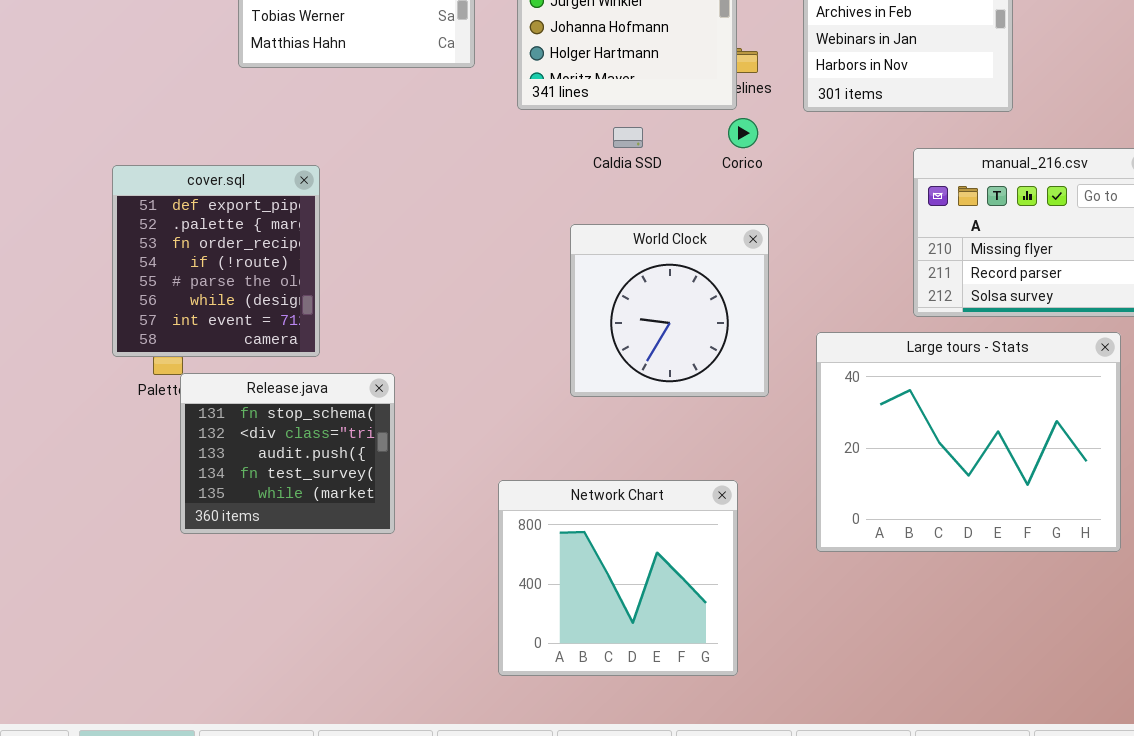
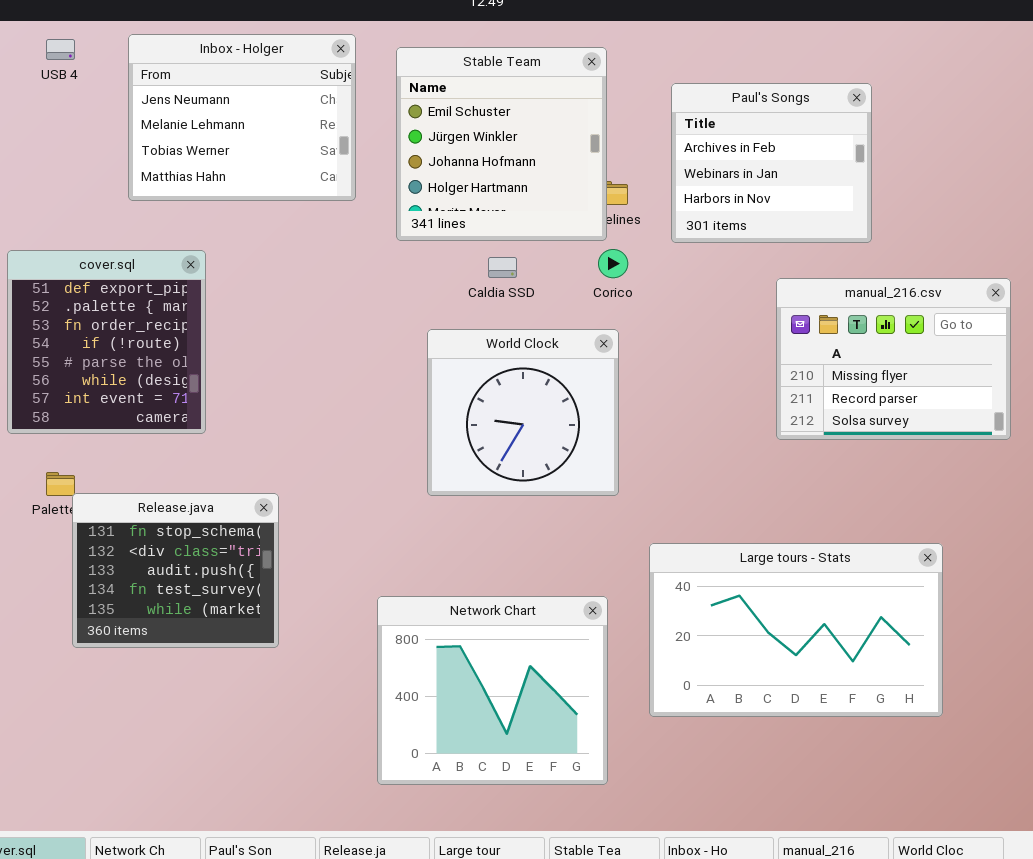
cover.sql: [112,165,320,357] -> [7,250,206,434], moved
World Clock: [570,224,769,397] -> [427,329,619,496], moved
Large tours - Stats: [816,332,1121,552] -> [649,543,943,717], moved, resized

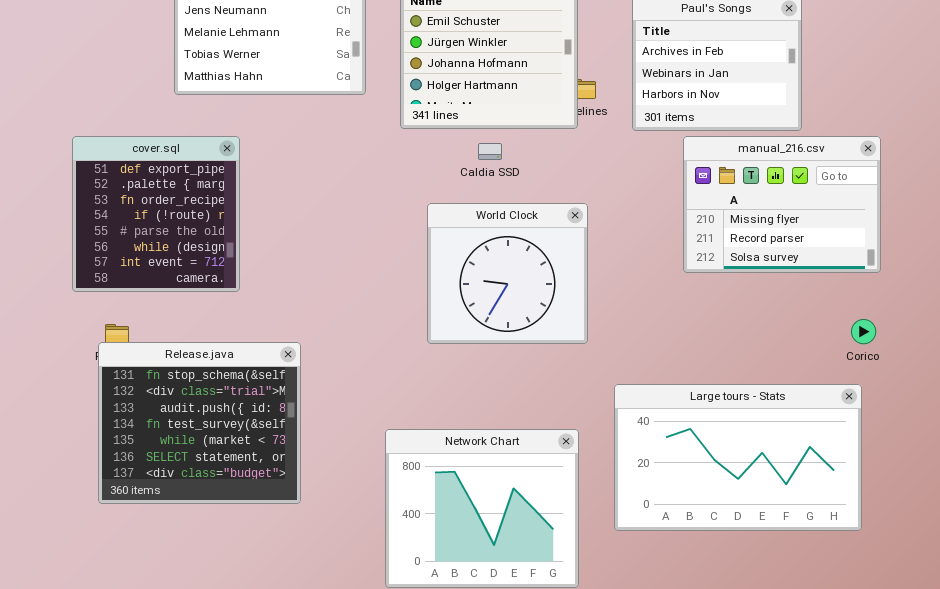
Corico: [598,249,628,278] -> [851,319,876,344], moved
manual_216.csv: [776,278,1011,440] -> [683,136,881,273], moved
Release.java: [72,493,279,648] -> [98,342,301,504], resized

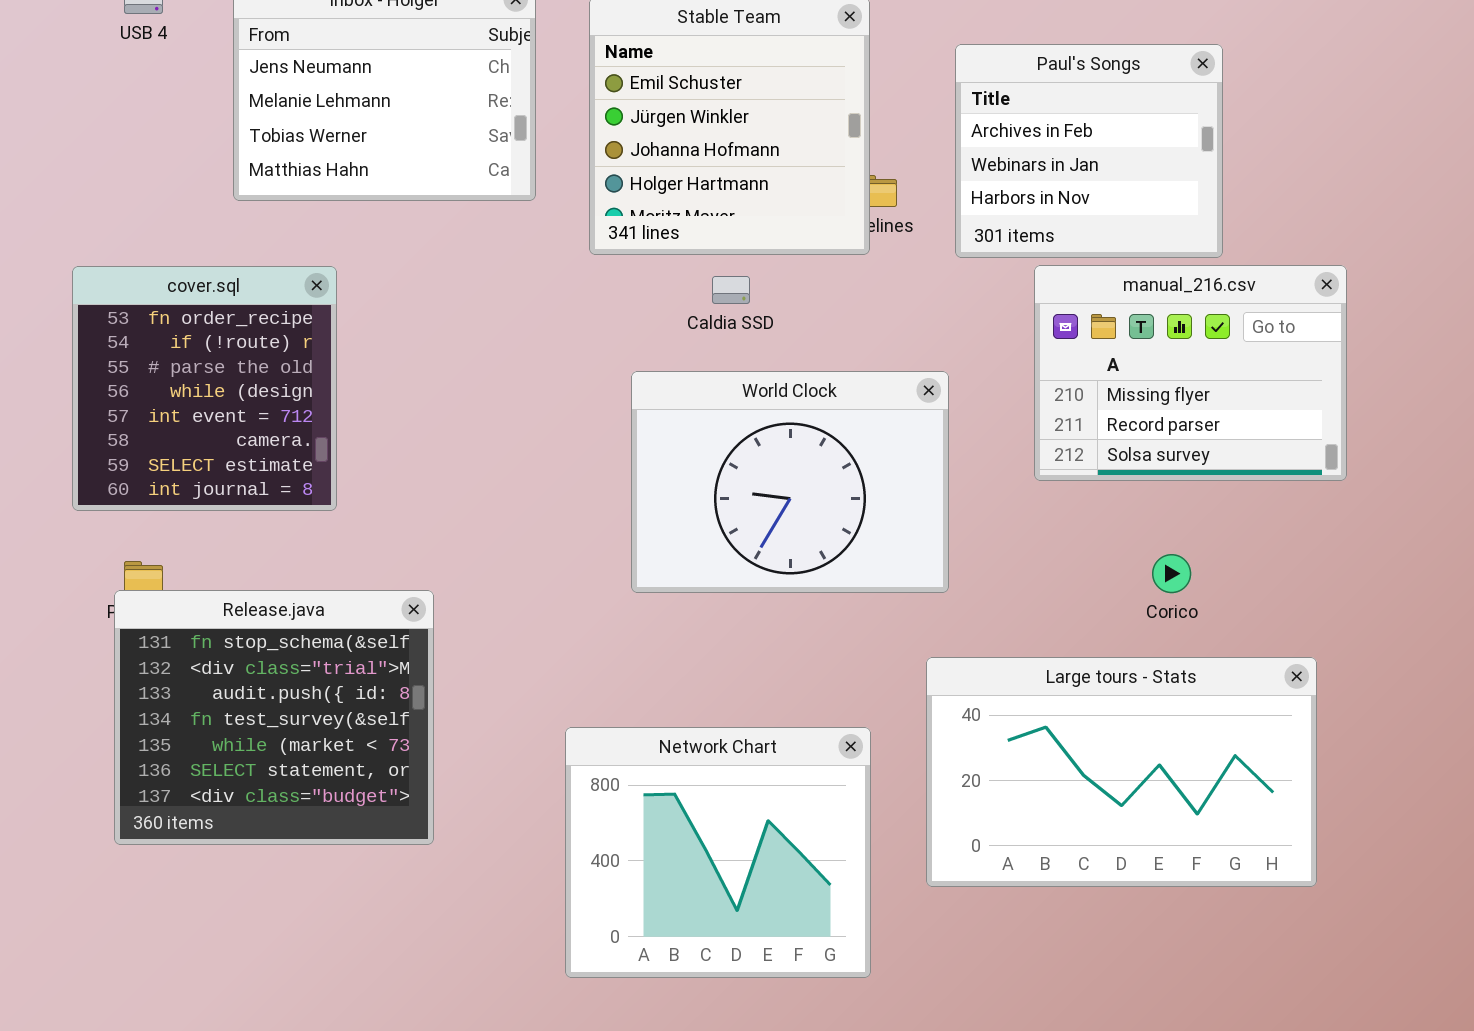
cover.sql: [72,136,240,292] -> [72,266,337,511], scrolled down 2 rows
World Clock: [427,203,588,344] -> [631,371,949,593], resized
Corico: [851,319,876,344] -> [1152,554,1191,593], moved

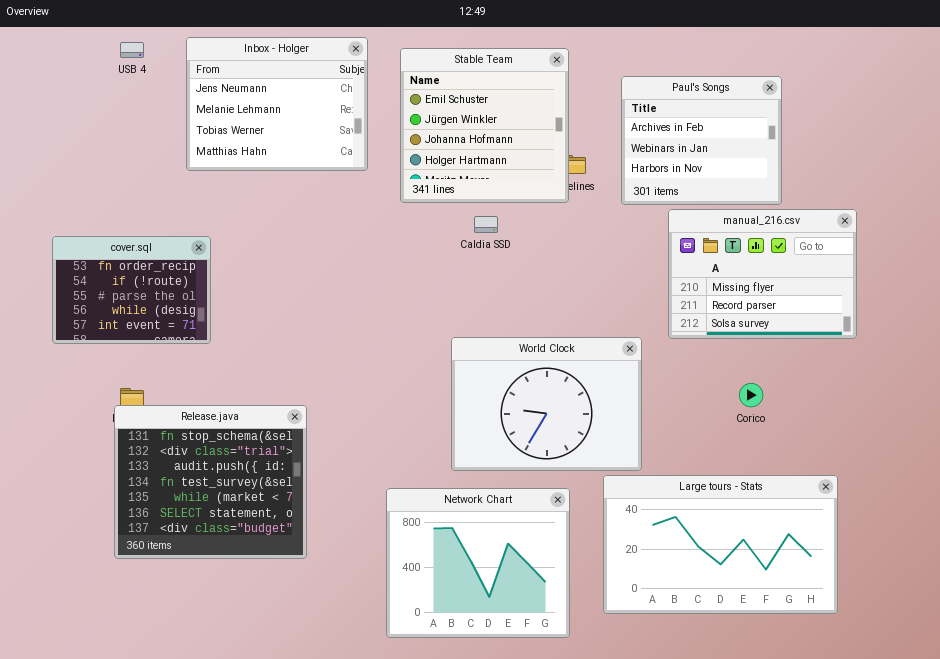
cover.sql: [72,266,337,511] -> [52,236,211,344], moved, resized
World Clock: [631,371,949,593] -> [451,337,642,471], moved
Large tours - Stats: [926,657,1317,887] -> [603,475,838,614], moved

